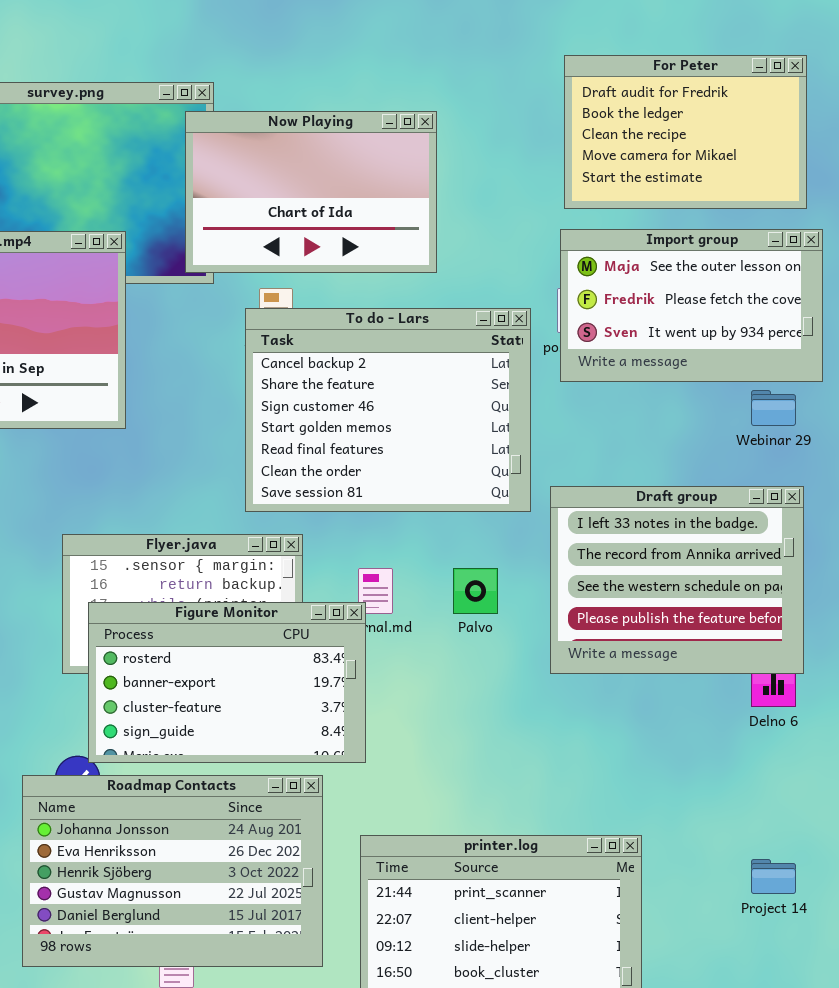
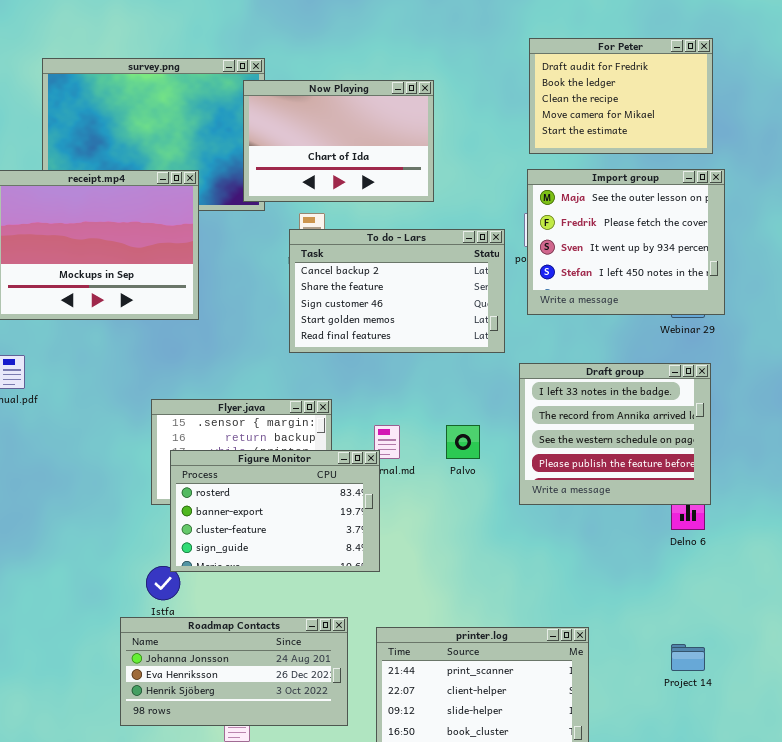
Import group: [560,229,823,382] -> [527,169,725,315], resized
To do - Lars: [245,308,531,512] -> [289,229,505,353], resized
Roadmap Contacts: [22,775,323,967] -> [120,617,348,726], resized

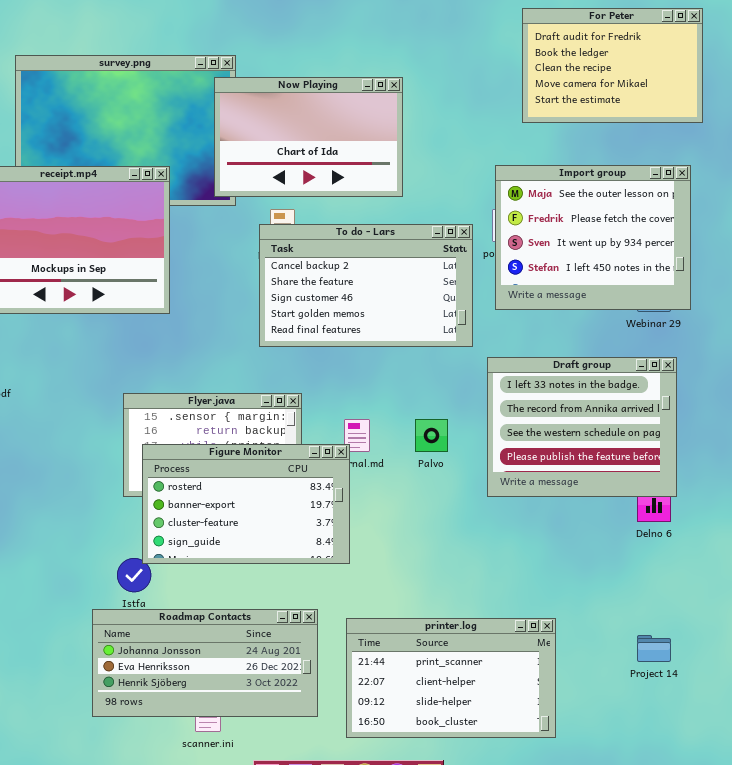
For Peter: [529,38,713,154] -> [522,8,703,123], moved

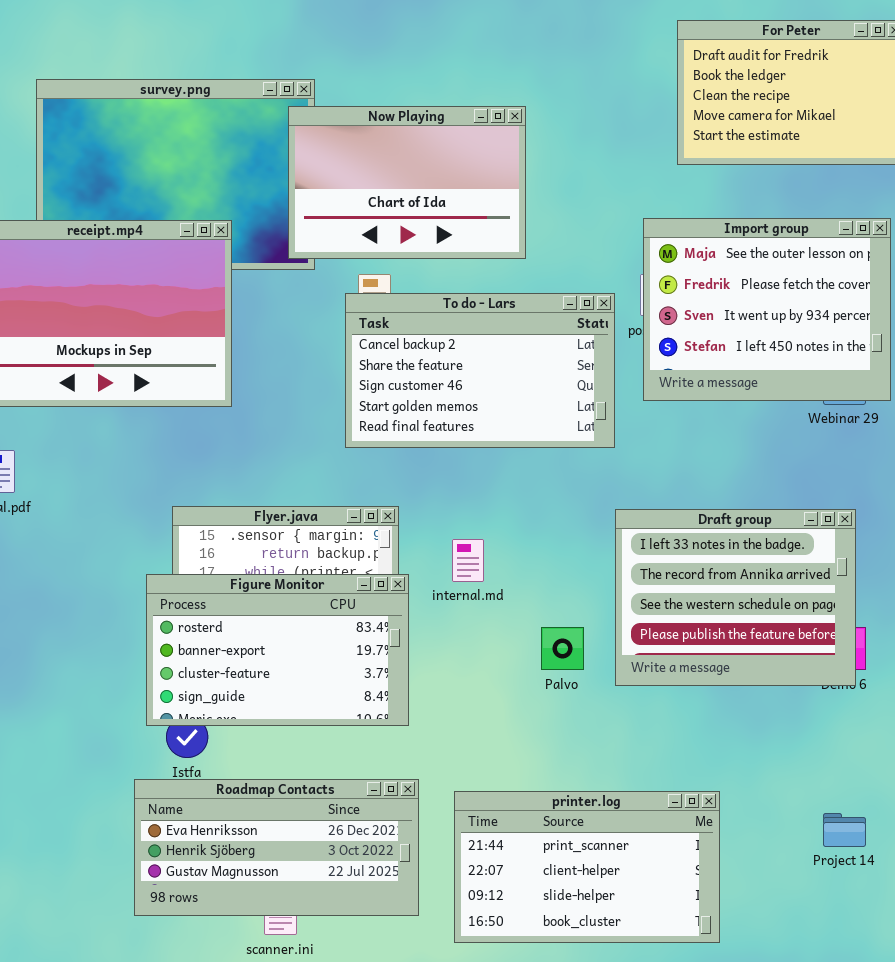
Draft group: [487,357,677,497] -> [615,509,856,686], moved
Palvo: [415,419,448,452] -> [541,627,584,670], moved
Figure Monitor: [142,444,350,564] -> [146,574,409,726], moved
Roadmap Contacts: [92,609,318,717] -> [134,779,419,916], scrolled down 1 row

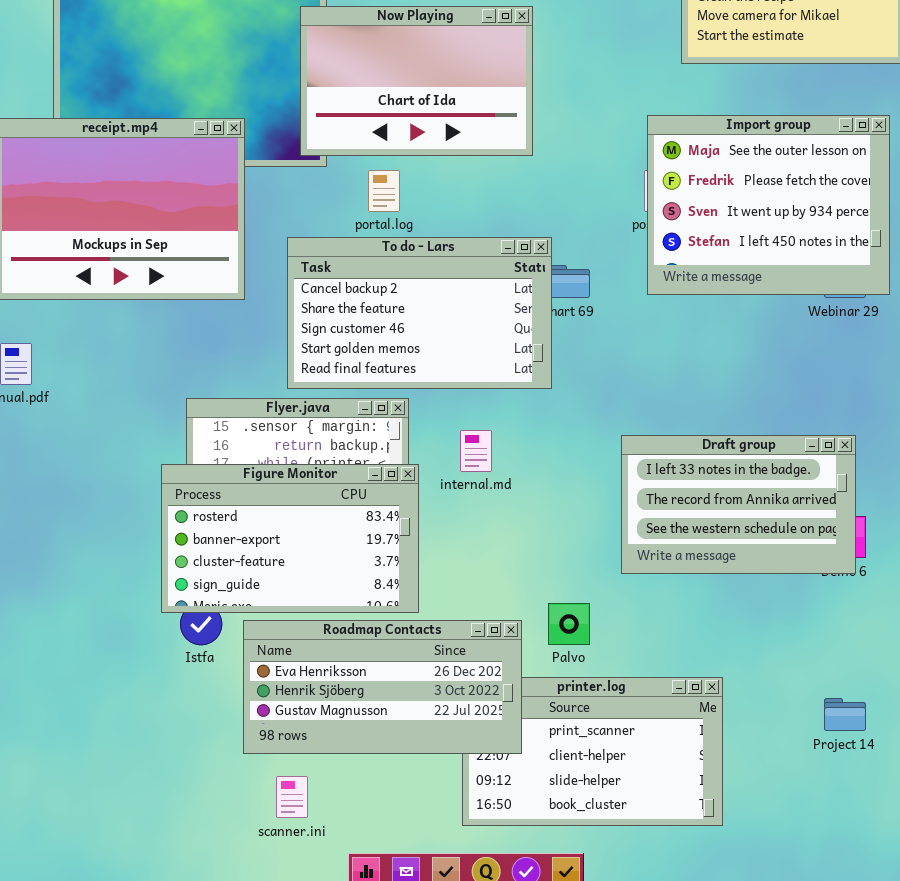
To do - Lars: [345,293,615,448] -> [287,237,552,389], moved
Draft group: [615,509,856,686] -> [621,435,856,574], resized
Palvo: [541,627,584,670] -> [548,603,590,645], moved
Roadmap Contacts: [134,779,419,916] -> [243,620,522,754], moved

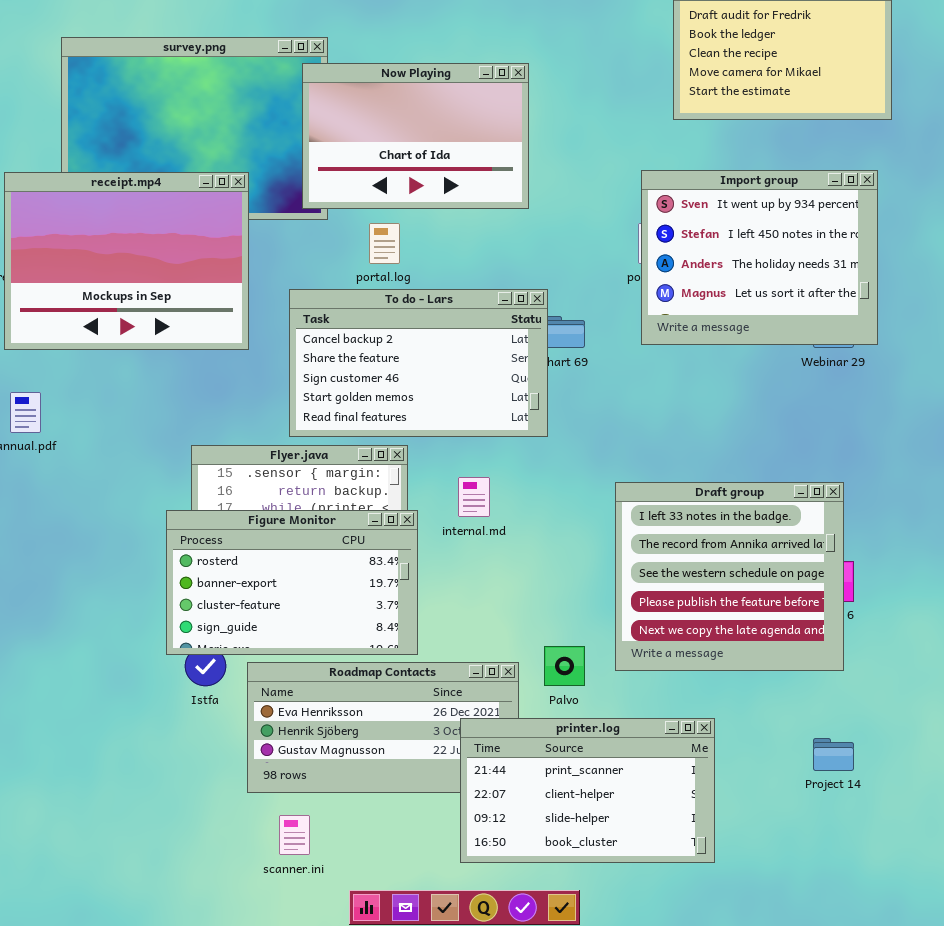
Import group: [647,115,890,295] -> [641,170,878,345], scrolled down 2 rows
Draft group: [621,435,856,574] -> [615,482,844,671], resized
printer.log: [462,677,723,826] -> [460,718,715,863], raised

